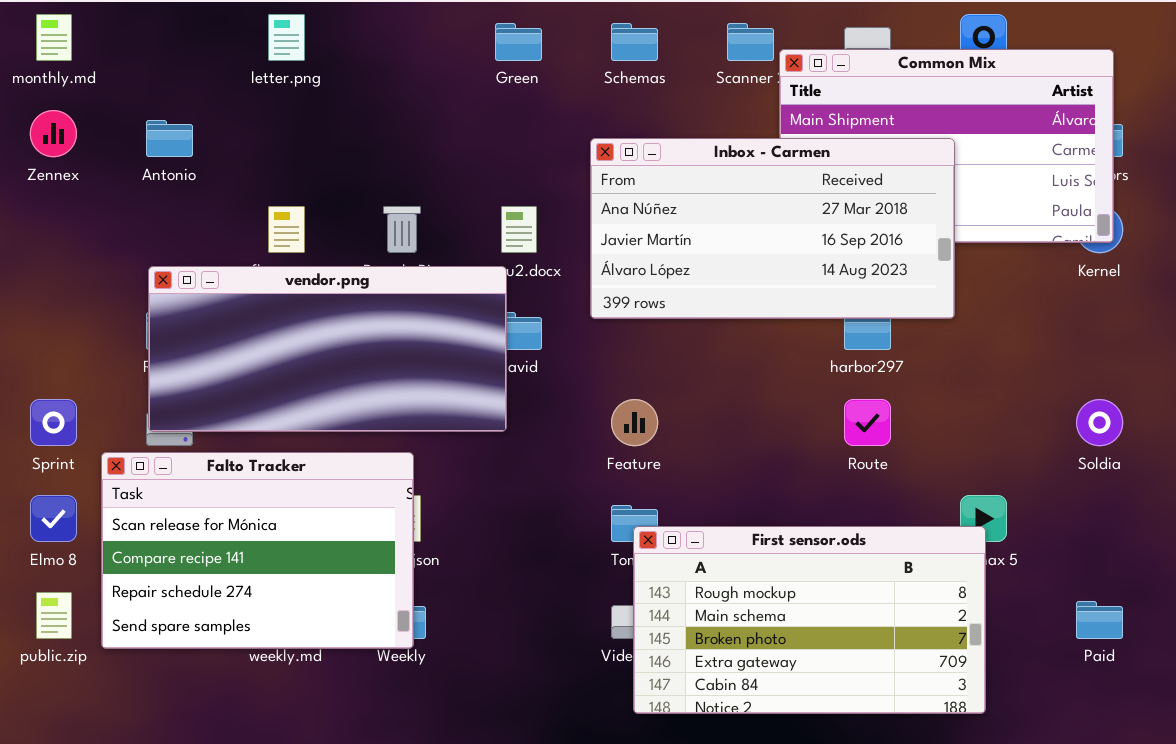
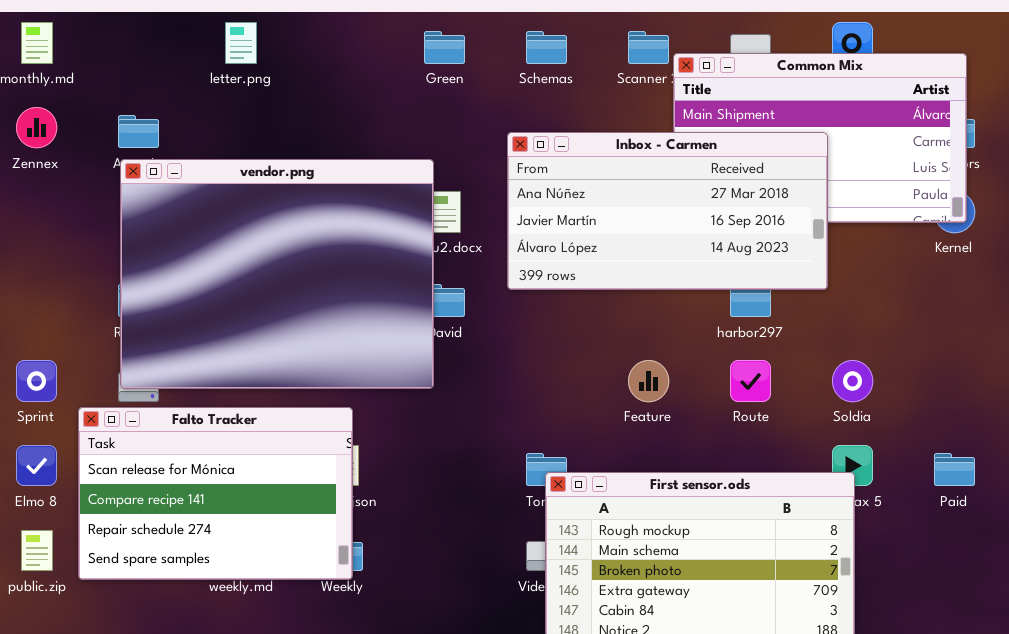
vendor.png: [148,266,507,432] -> [120,159,434,389], resized
Feature: [611,399,658,446] -> [628,360,669,402], moved
Soldia: [1076,399,1123,446] -> [832,360,873,402], moved
Paid: [1076,601,1123,639] -> [934,453,975,486], moved

